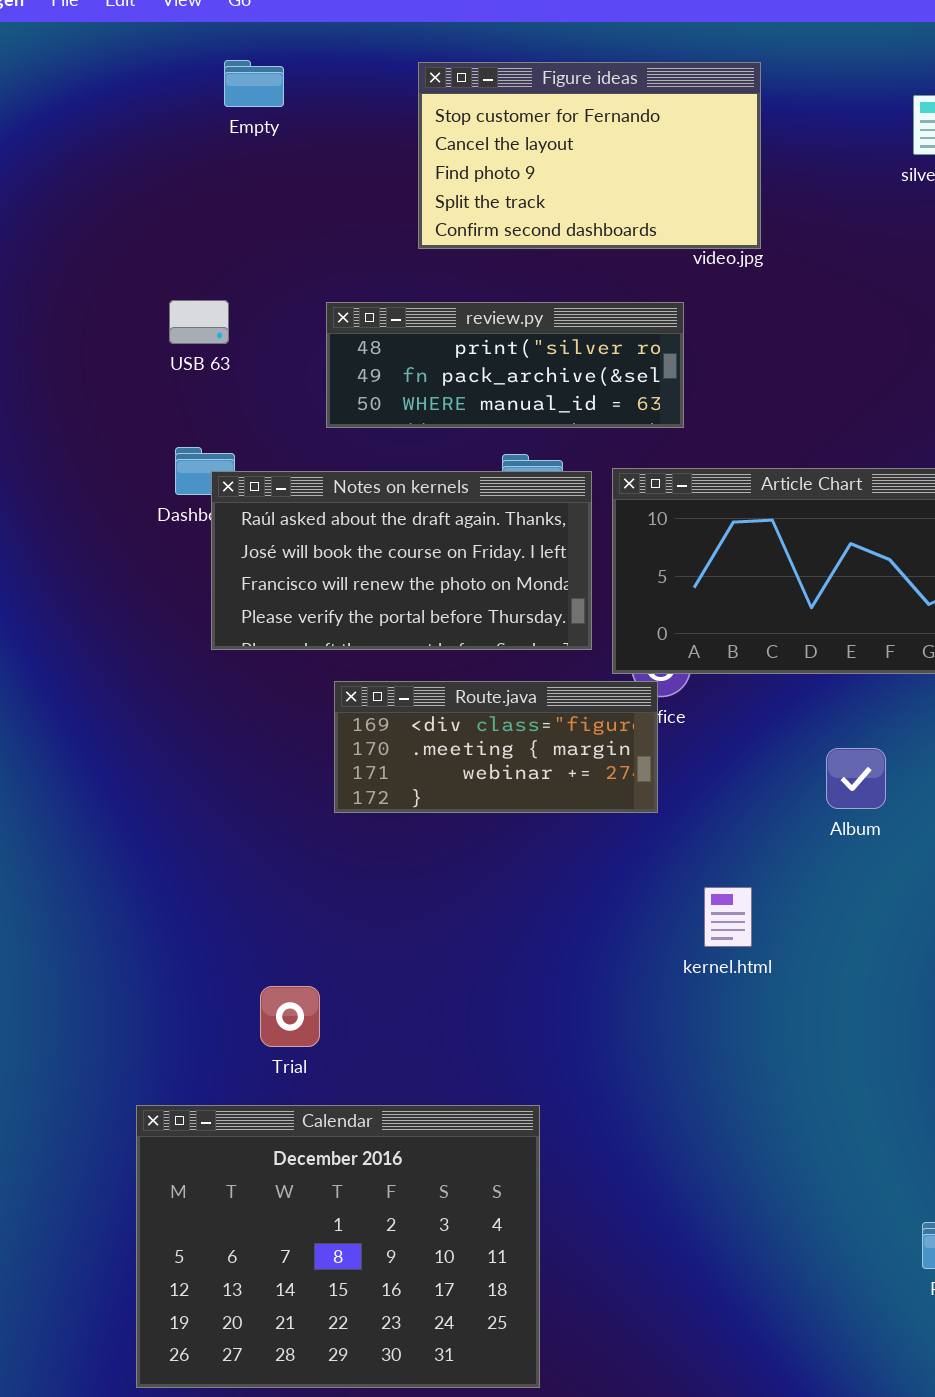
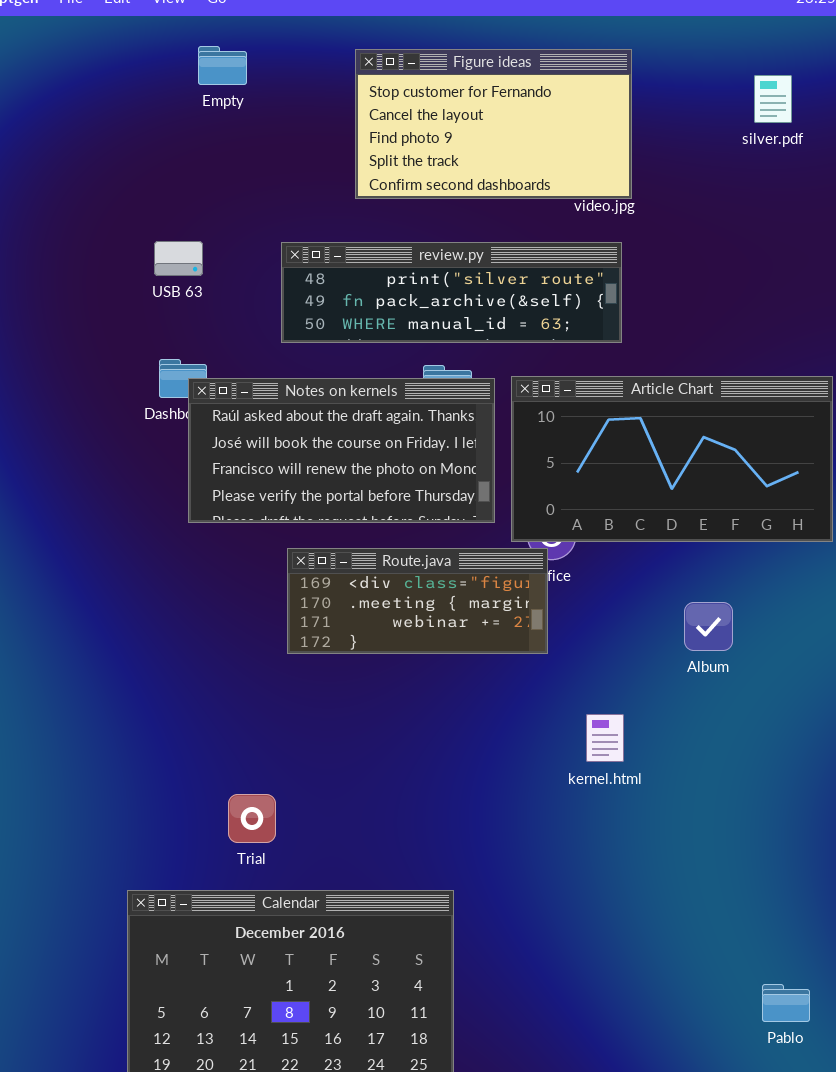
review.py: [326,302,684,428] -> [281,242,622,343], resized

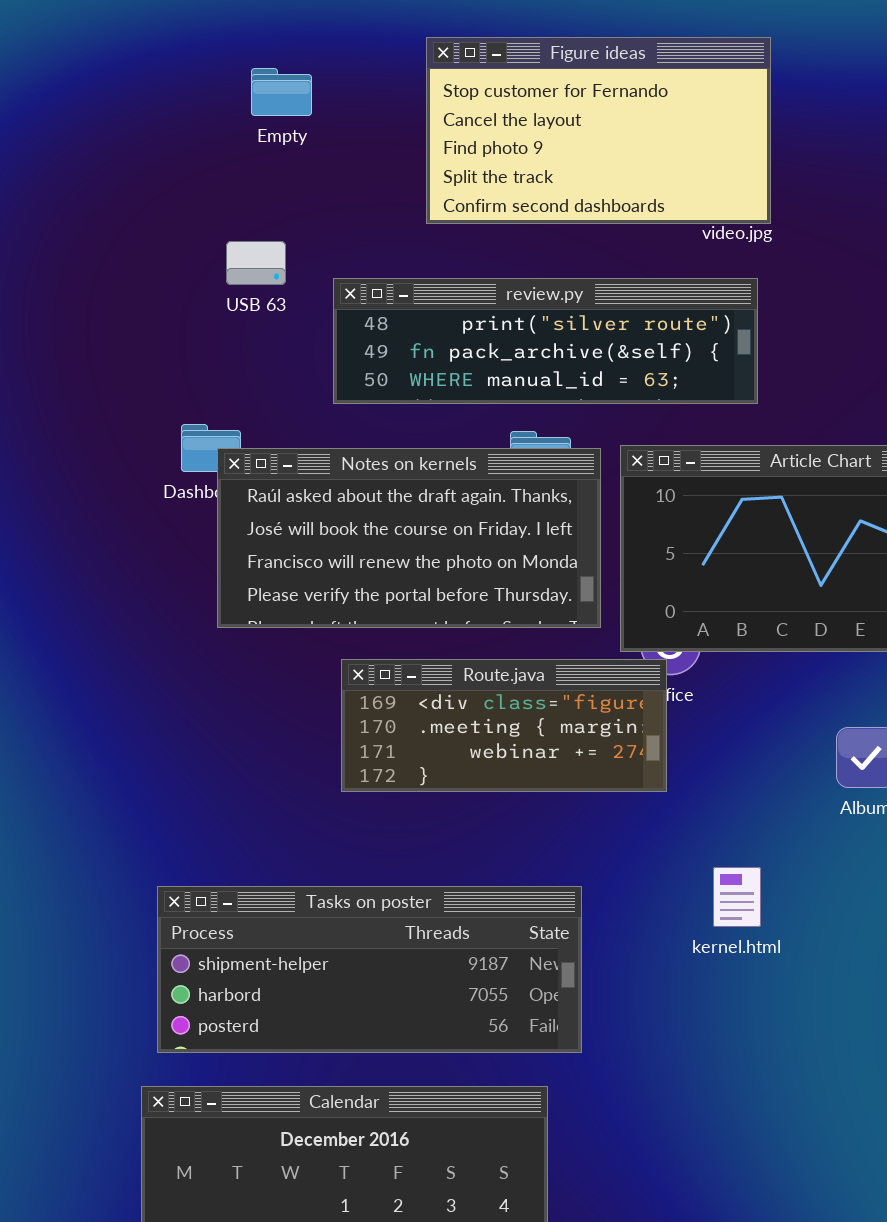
Empty: [198,46,247,85] -> [251,68,312,116], moved
USB 63: [154,241,203,276] -> [226,241,286,285], moved
Tasks on poster: none -> [157,886,582,1053], opened

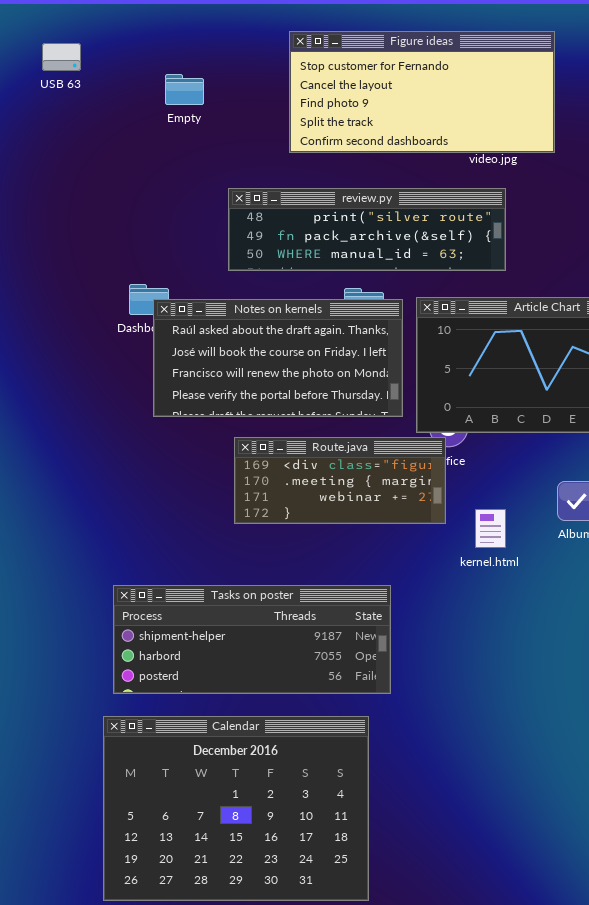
Figure ideas: [426,37,771,224] -> [289,31,555,153], resized
Empty: [251,68,312,116] -> [165,74,204,105], moved
USB 63: [226,241,286,285] -> [42,43,81,71], moved
kernel.html: [713,867,761,927] -> [475,509,506,548], moved

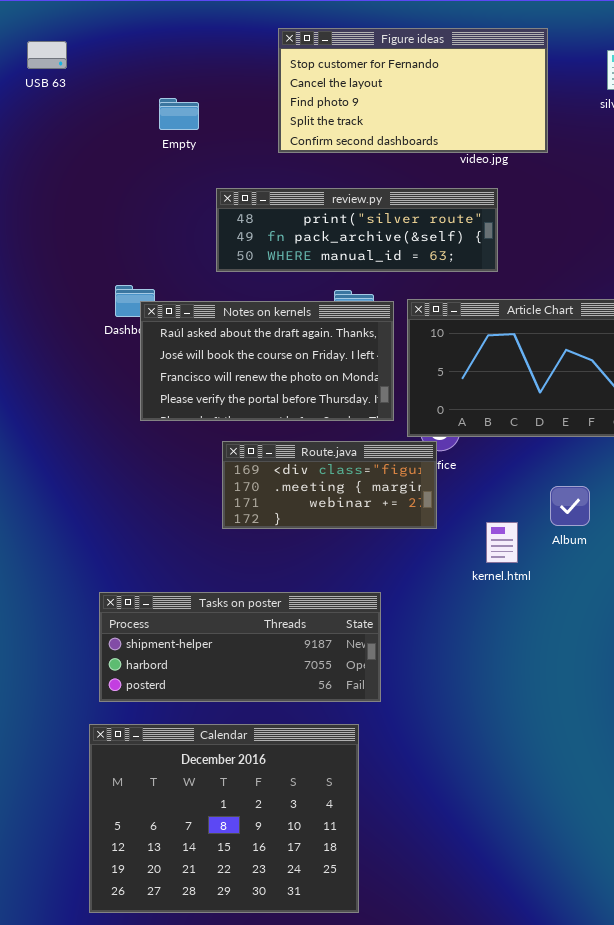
Empty: [165,74,204,105] -> [159,98,199,130], moved
kernel.html: [475,509,506,548] -> [486,522,518,563], moved

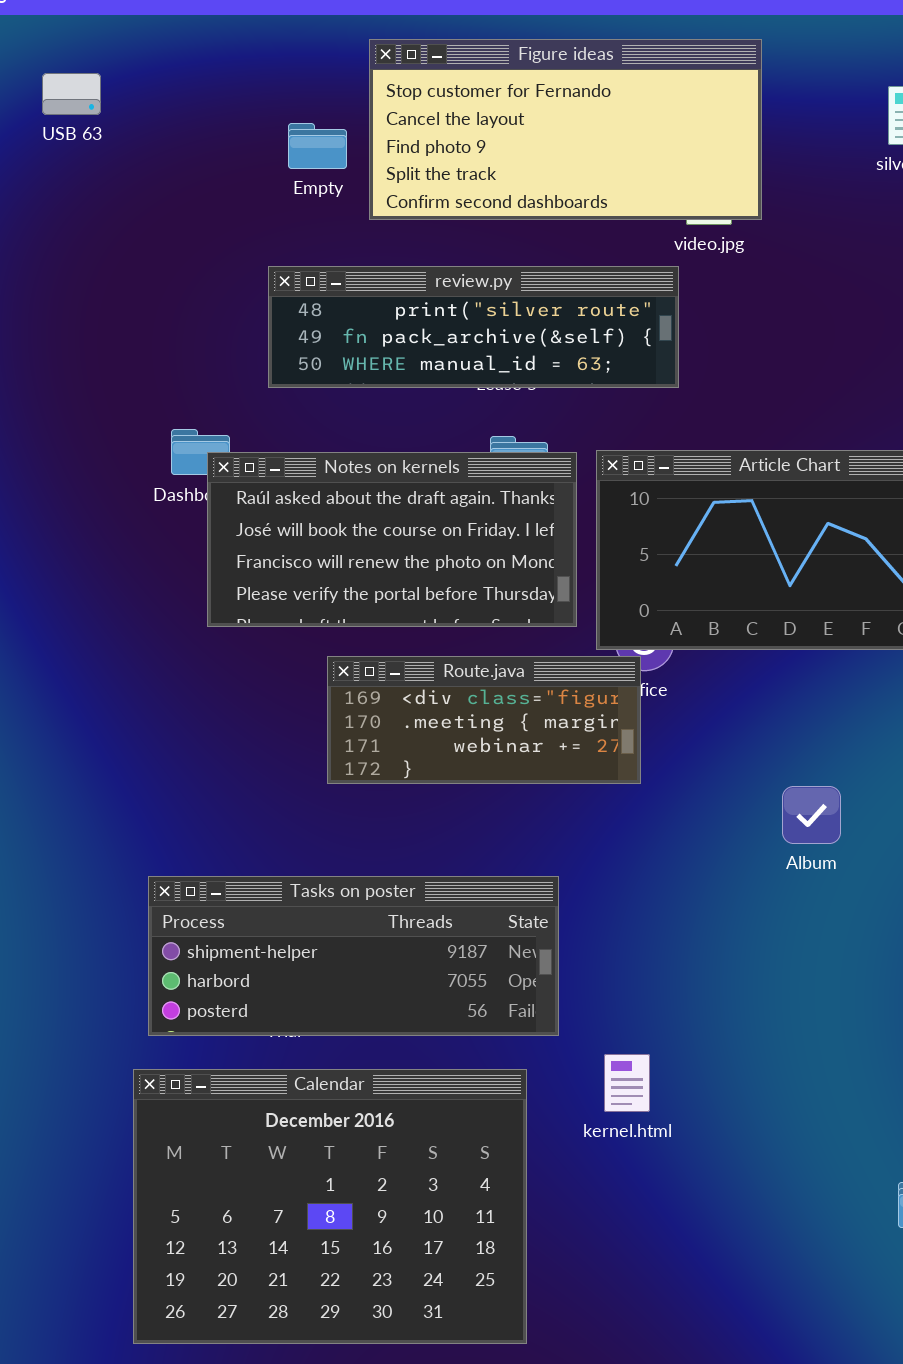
Figure ideas: [278,28,548,153] -> [369,39,762,220], moved
Empty: [159,98,199,130] -> [288,123,347,169], moved
review.py: [216,188,498,272] -> [268,266,679,388], moved
Album: [550,486,590,526] -> [782,786,841,844], moved
kernel.html: [486,522,518,563] -> [604,1054,650,1112], moved

